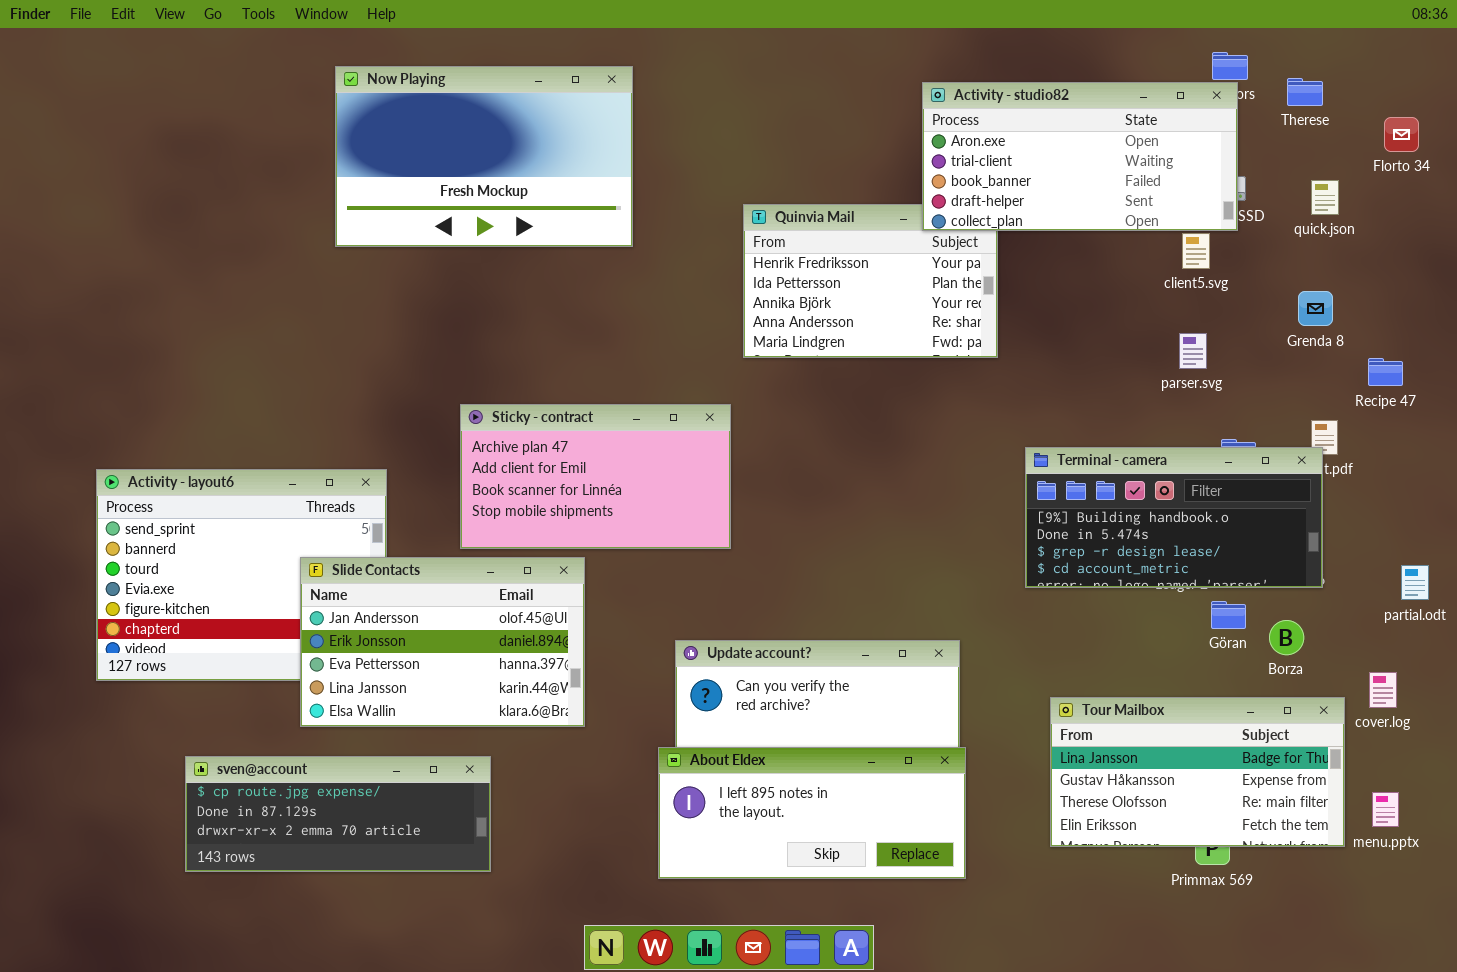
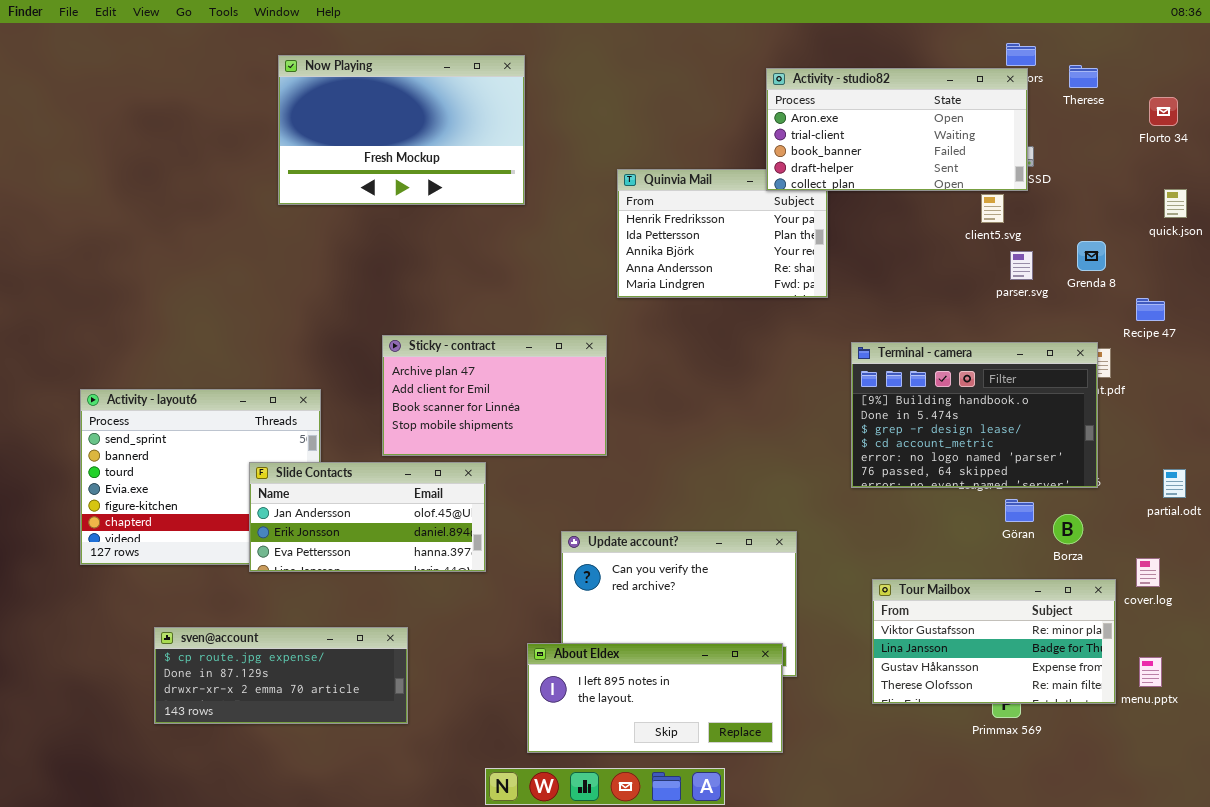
quick.json: [1311,180,1339,215] -> [1164,189,1187,218], moved
parser.svg: [1179,333,1207,369] -> [1010,251,1033,280], moved
Terminal - camera: [1025,447,1323,588] -> [851,342,1098,488], resized
Slide Contacts: [300,557,585,727] -> [249,462,486,572], resized
Tour Mailbox: [1050,697,1345,847] -> [872,579,1116,704], scrolled up 1 row
About Eldex: [658,747,966,879] -> [527,643,783,753], moved

